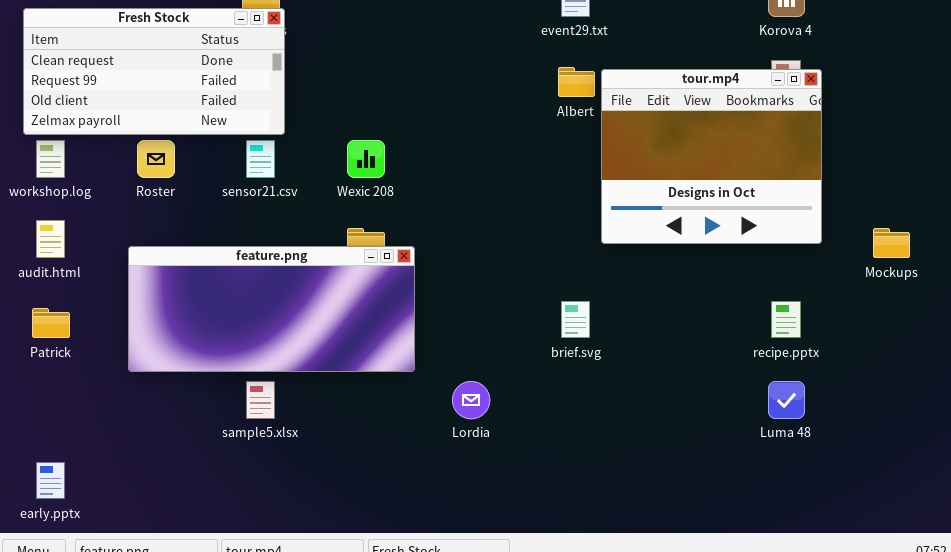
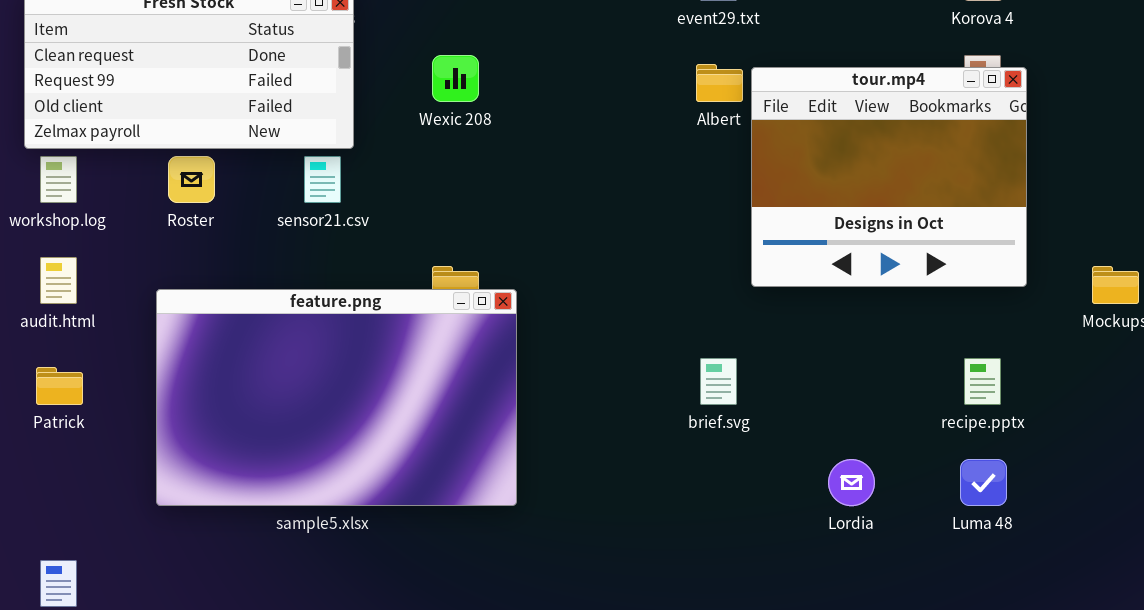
Wexic 208: [347,140,385,178] -> [432,55,479,102], moved
feature.png: [128,246,415,372] -> [156,289,517,506], resized
Lordia: [452,381,490,419] -> [828,459,875,506], moved

